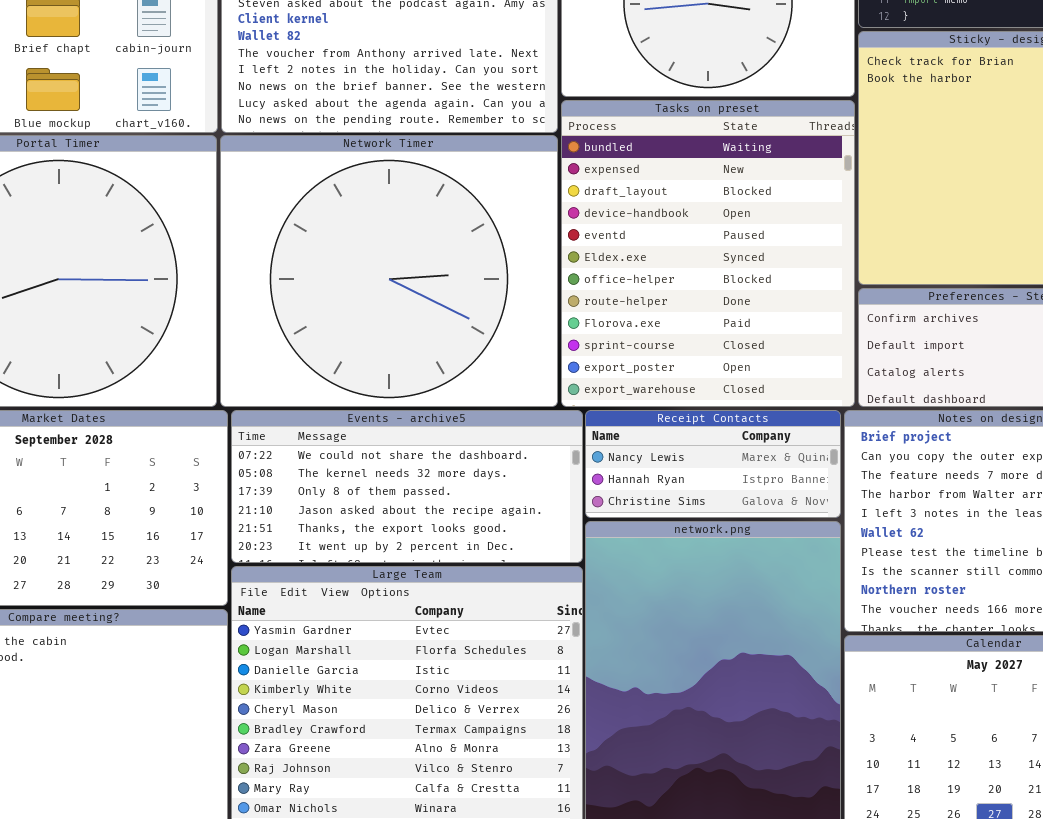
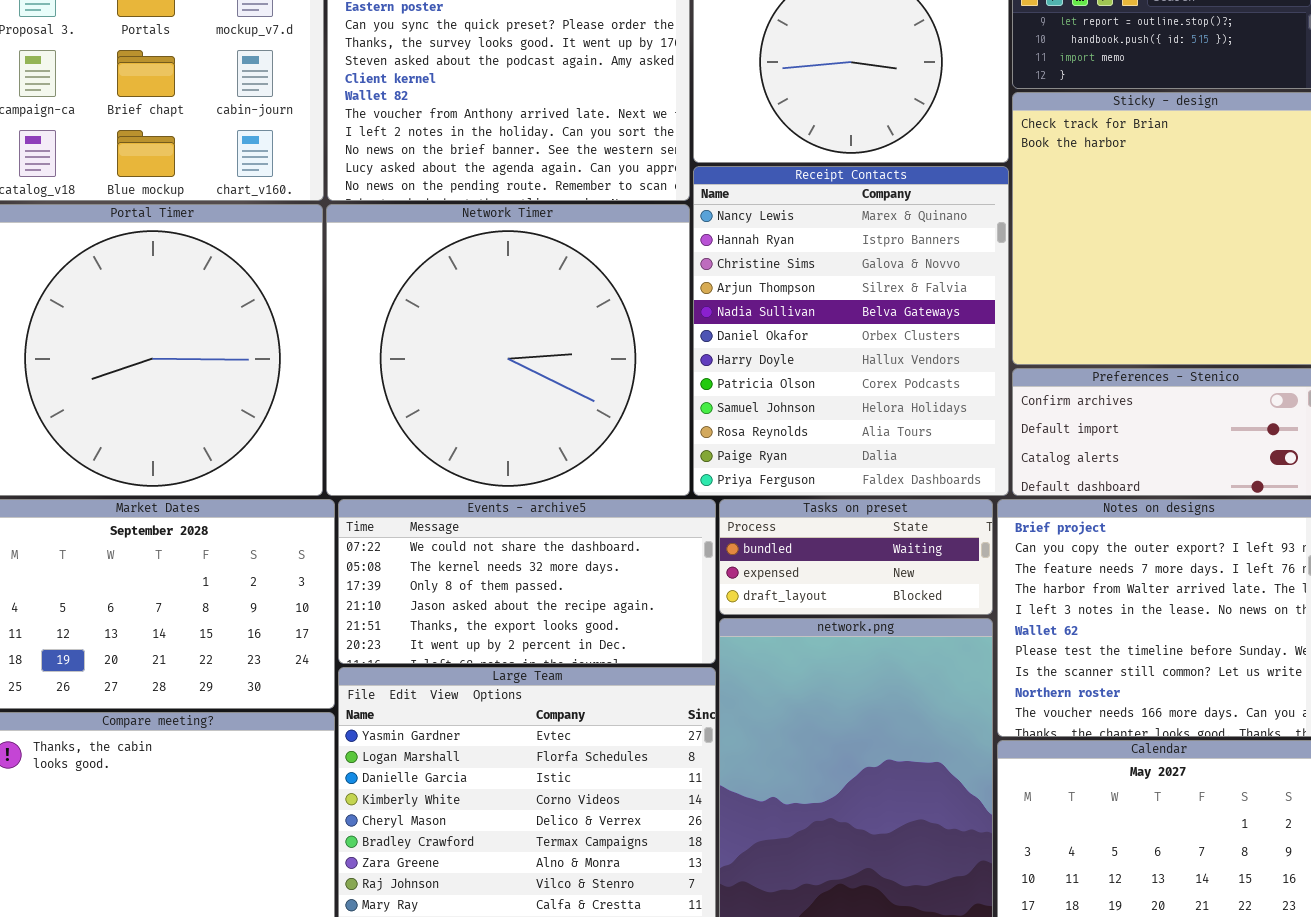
Tasks on preset: [561,100,855,407] -> [719,499,993,615], moved, resized
Receipt Contacts: [585,410,841,518] -> [693,166,1009,496], moved, resized

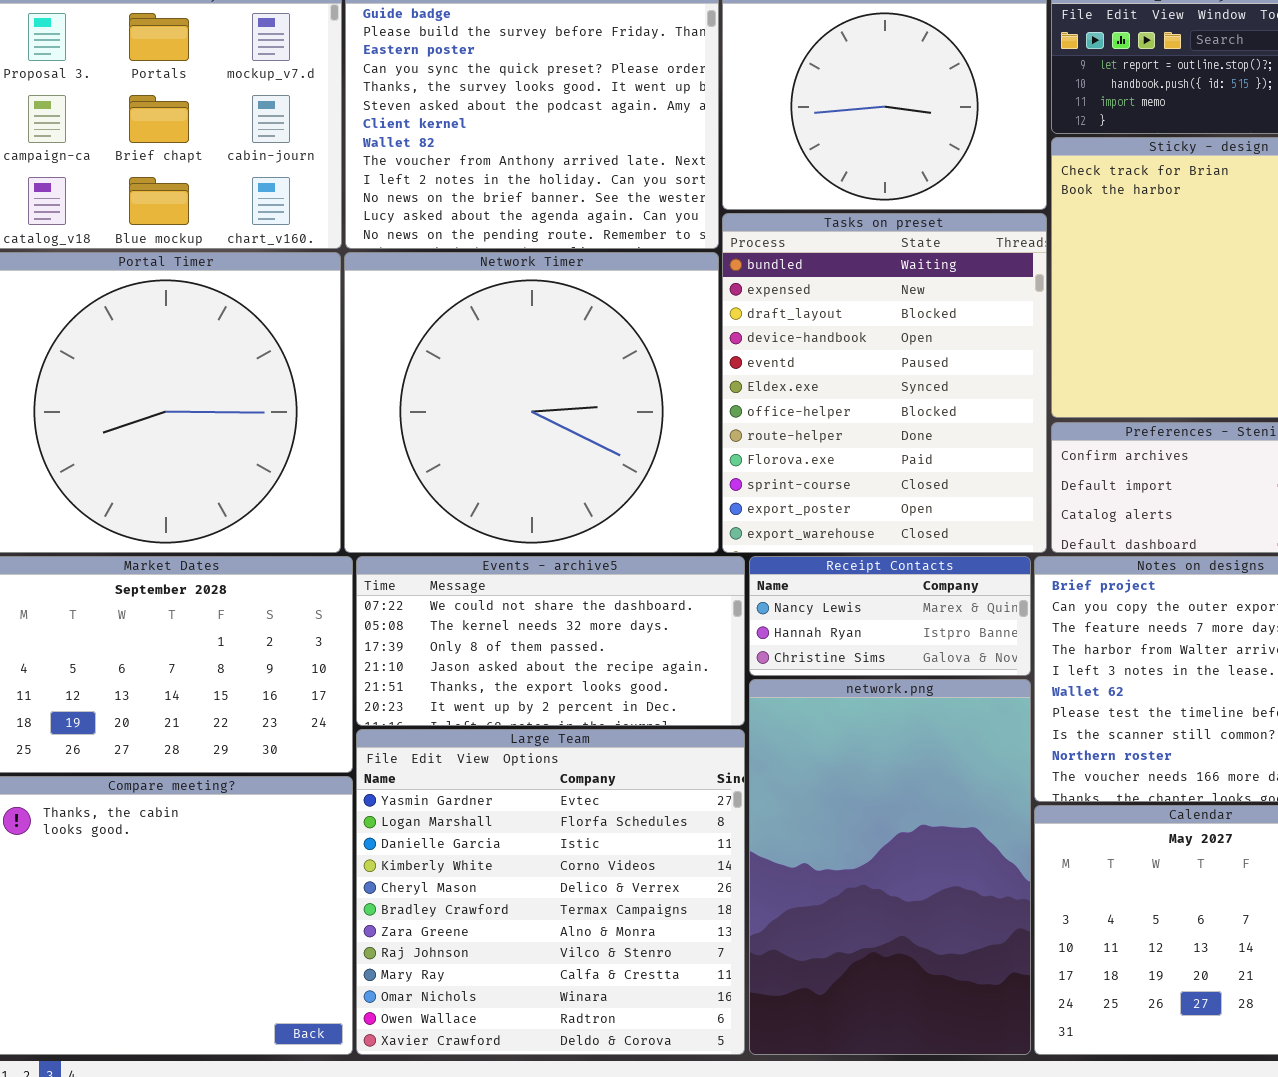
Receipt Contacts: [693,166,1009,496] -> [749,556,1031,676], moved, resized
Tasks on preset: [719,499,993,615] -> [722,213,1047,553], moved, resized

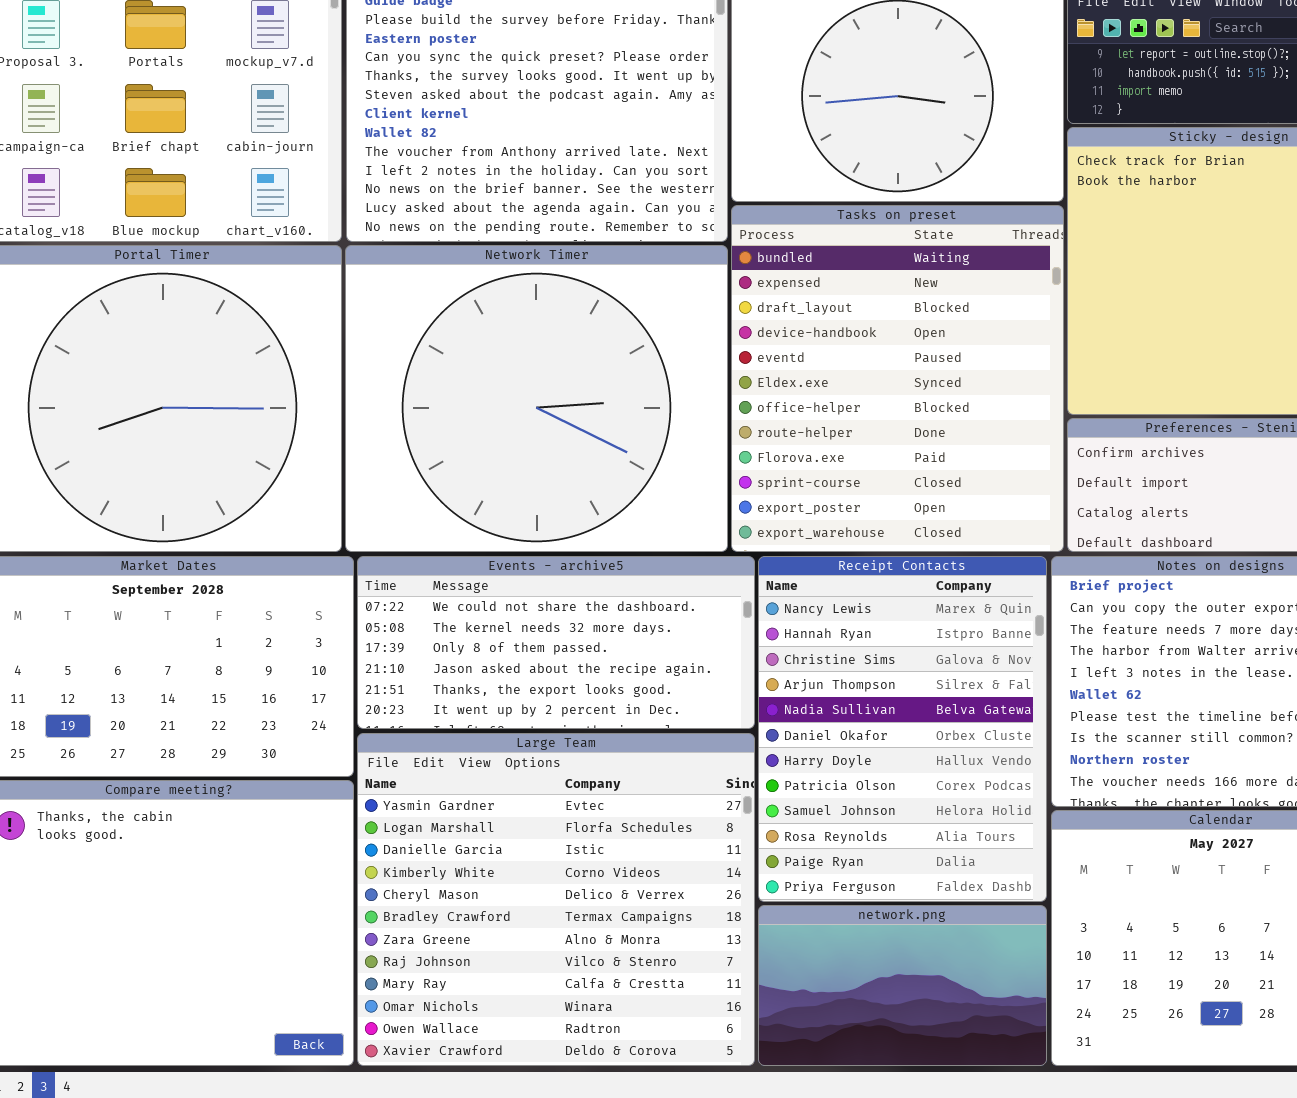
Receipt Contacts: [749,556,1031,676] -> [758,556,1047,902], resized
network.png: [749,679,1031,1055] -> [758,905,1047,1066], resized

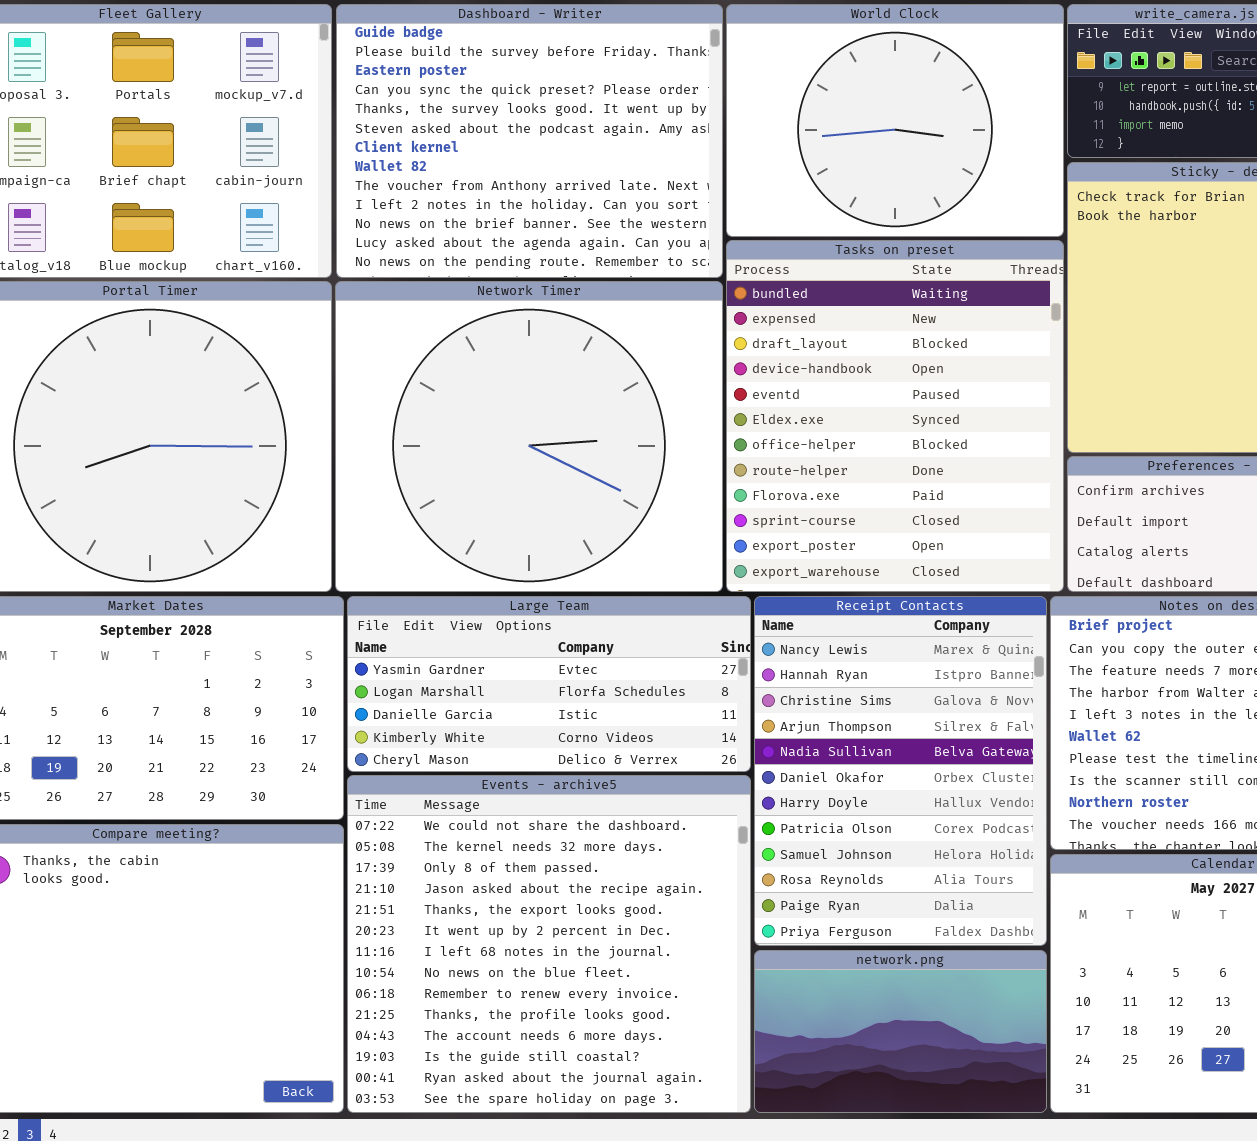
Events - archive5: [357,556,755,729] -> [347,775,751,1113], moved, resized
Large Team: [357,733,755,1066] -> [347,596,751,772], moved, resized

